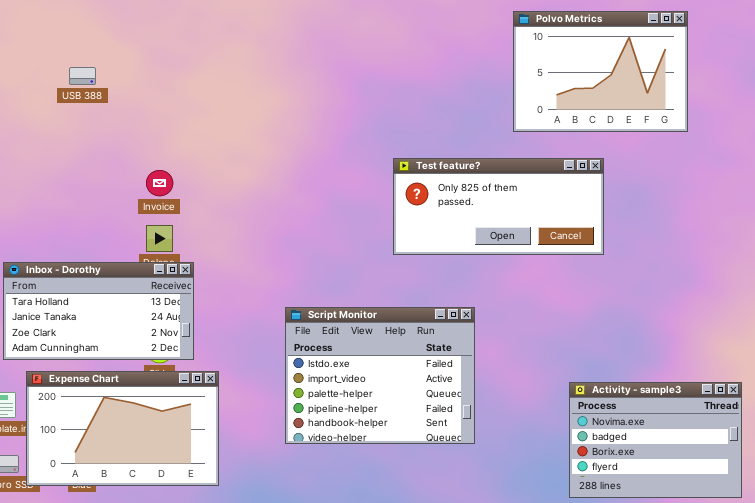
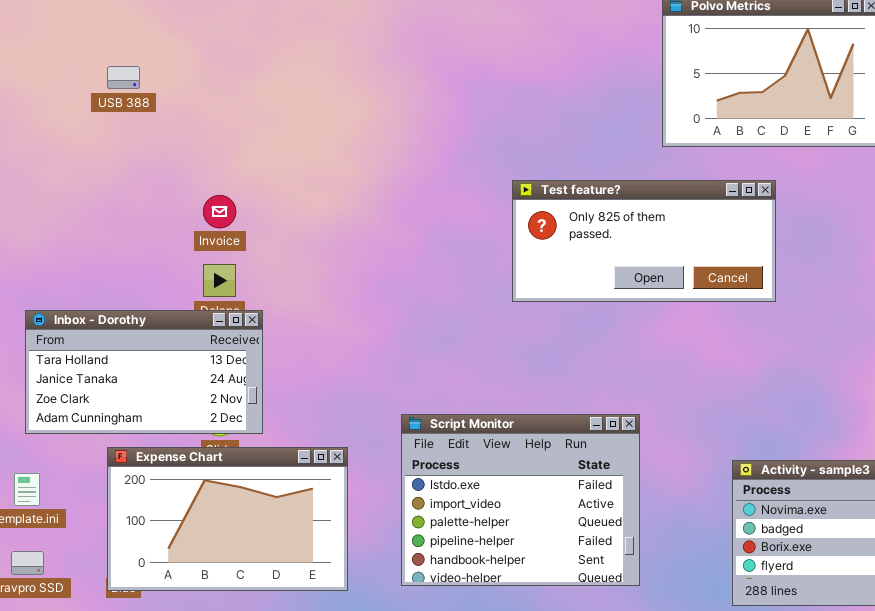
Script Monitor: [285,307,475,444] -> [401,414,640,586], moved
Expense Chart: [26,371,219,486] -> [107,447,348,591], moved

